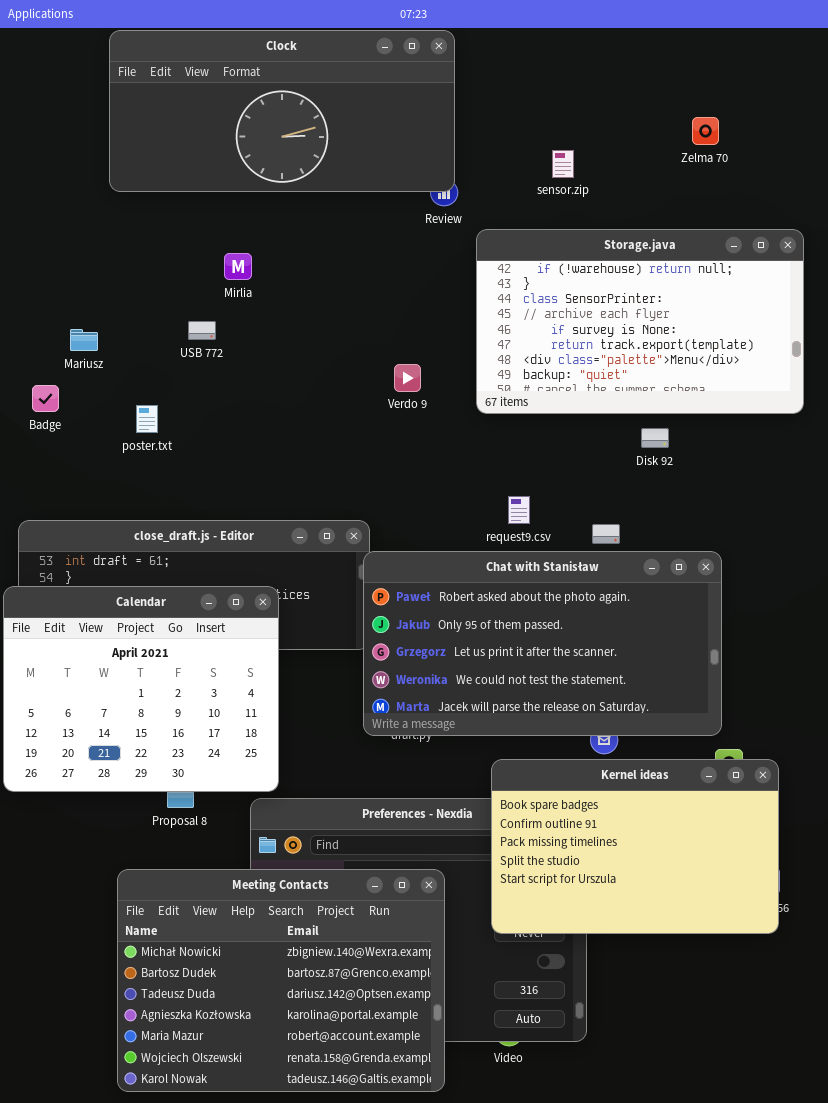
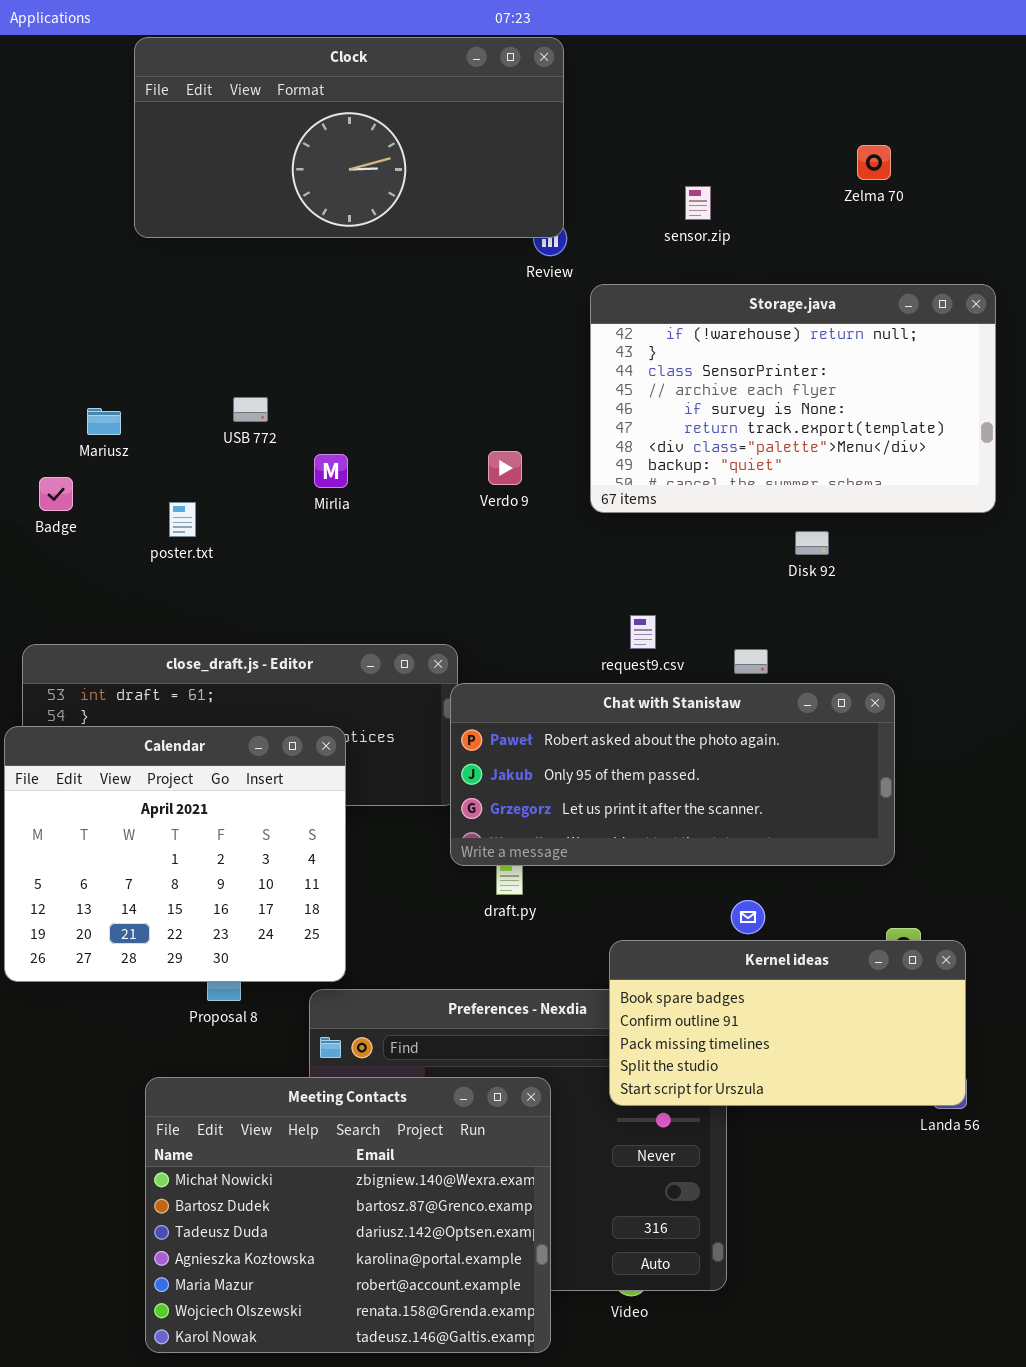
Mirlia: [224,253,252,280] -> [314,454,348,488], moved
Chat with Stanisław: [363,551,722,736] -> [450,683,895,866], resized
Kernel ideas: [491,759,779,934] -> [609,940,966,1106], resized

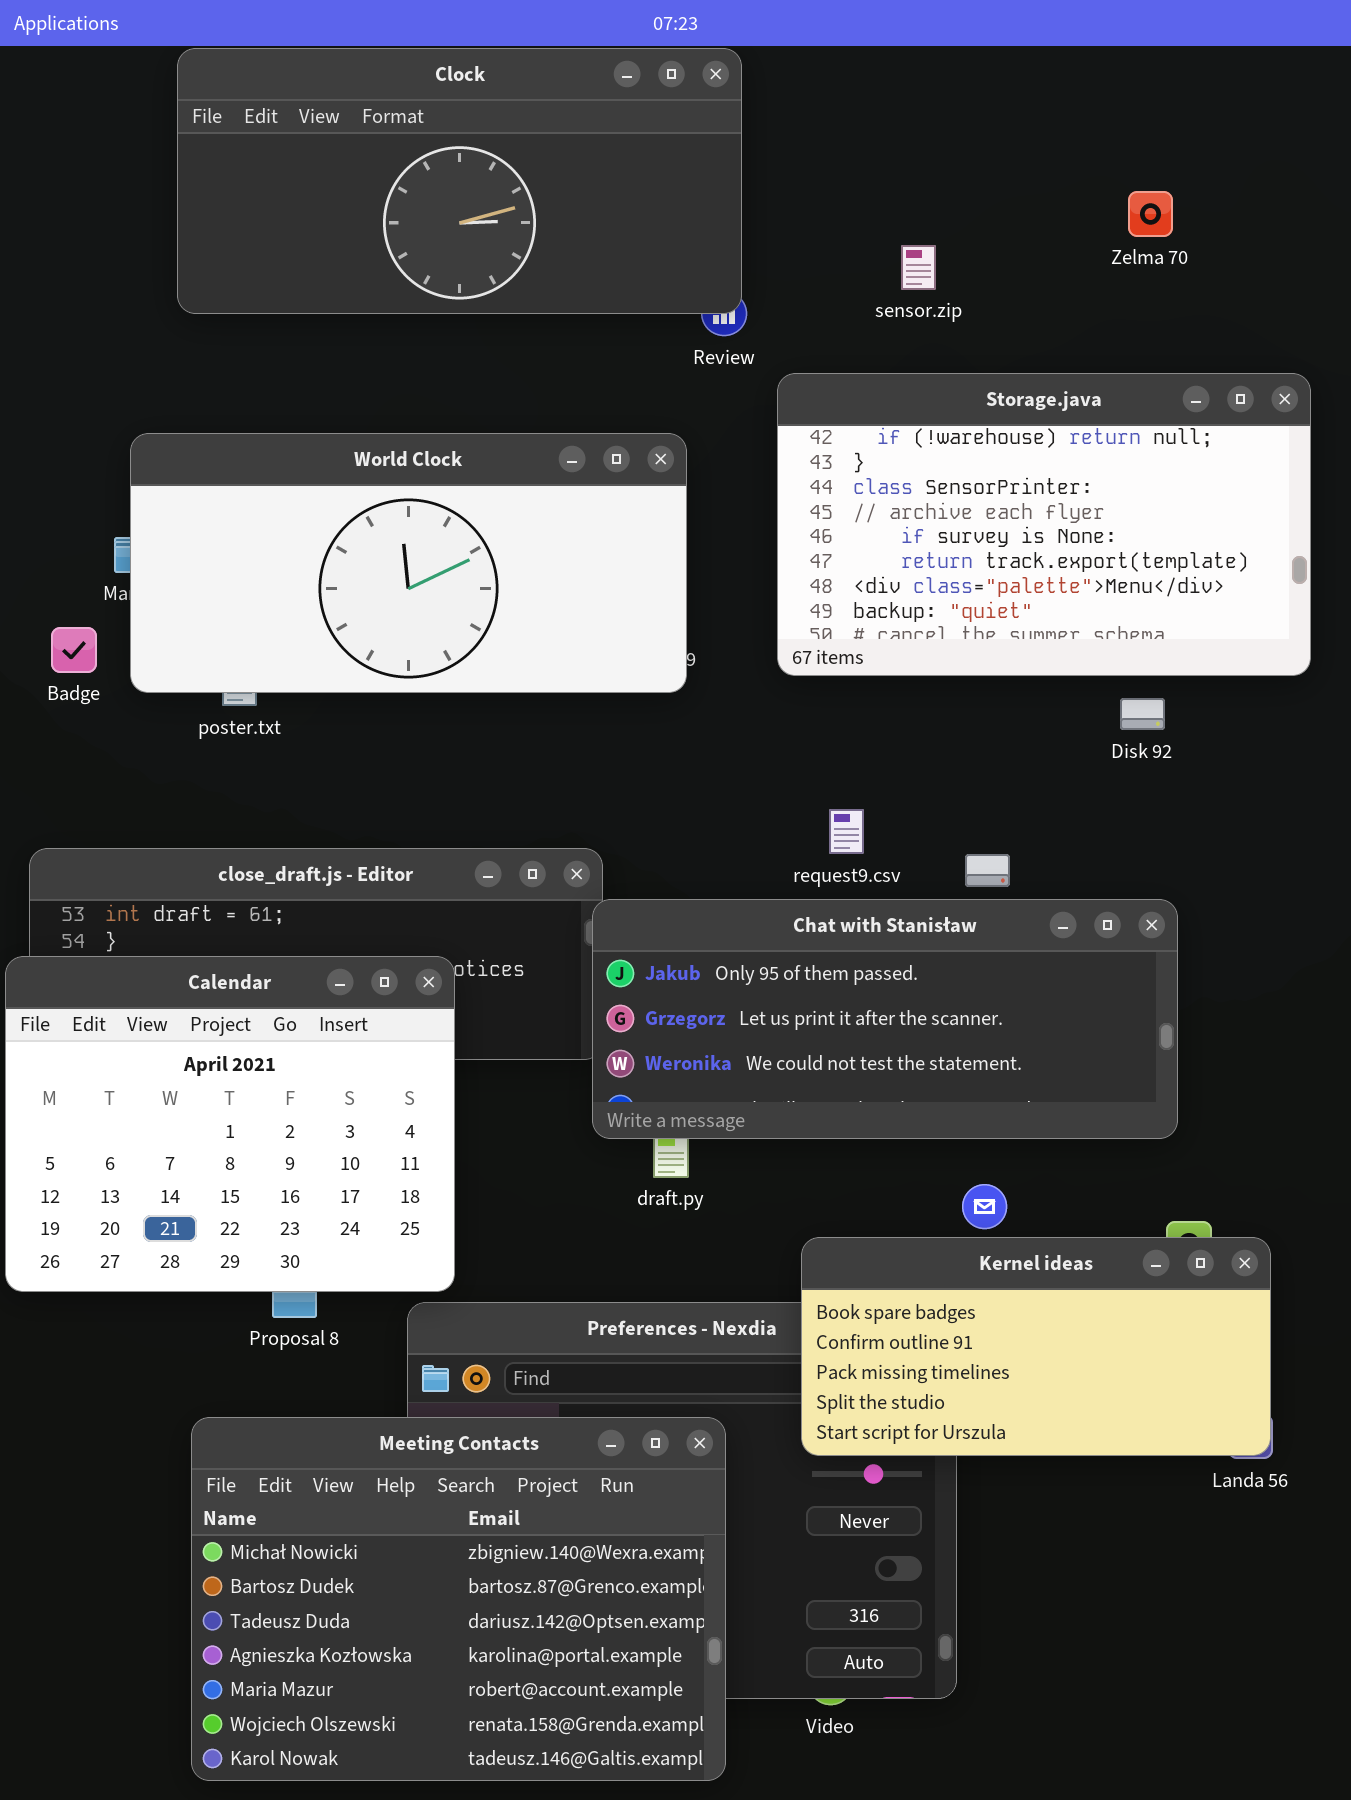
World Clock: none -> [130,433,687,693], opened
Disk 92: [795,531,829,555] -> [1120,698,1165,730], moved
Chat with Stanisław: [450,683,895,866] -> [592,899,1178,1139], scrolled down 1 row

